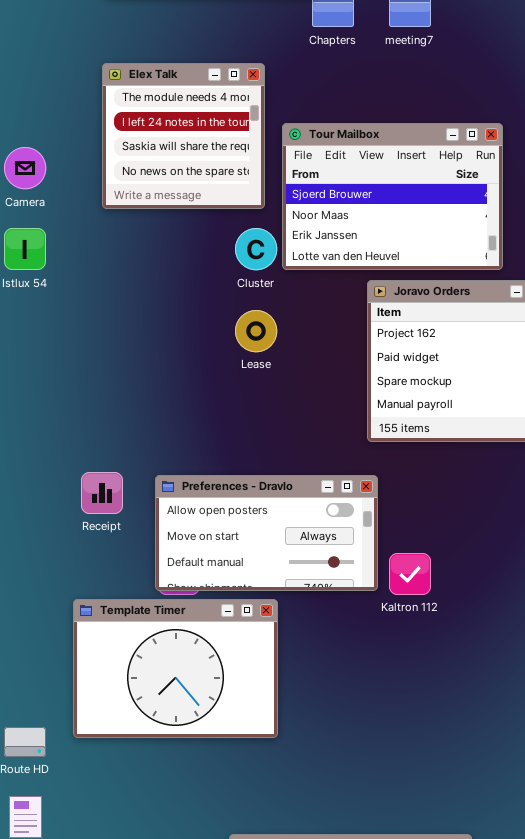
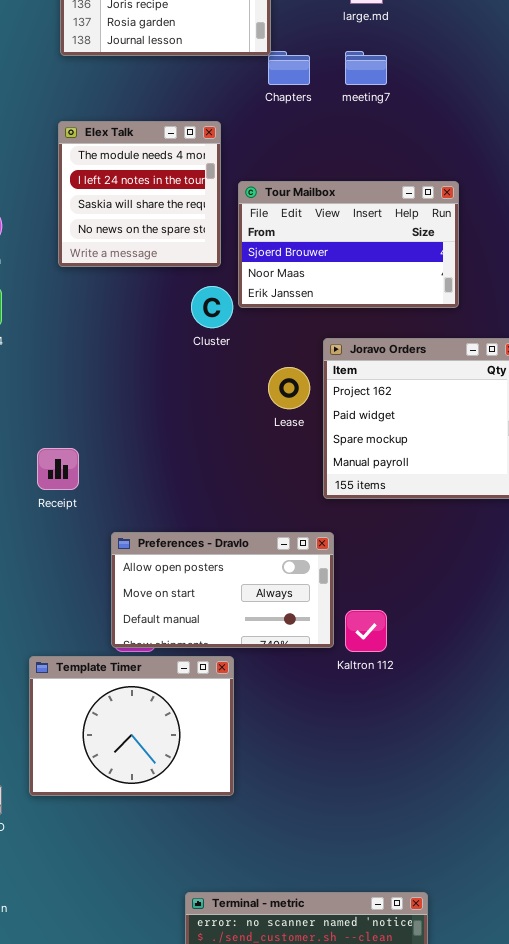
Tour Mailbox: [282,123,503,270] -> [238,181,459,308], resized
Lease: [235,310,277,352] -> [268,367,310,409], moved
Receipt: [81,472,123,514] -> [37,448,79,490], moved

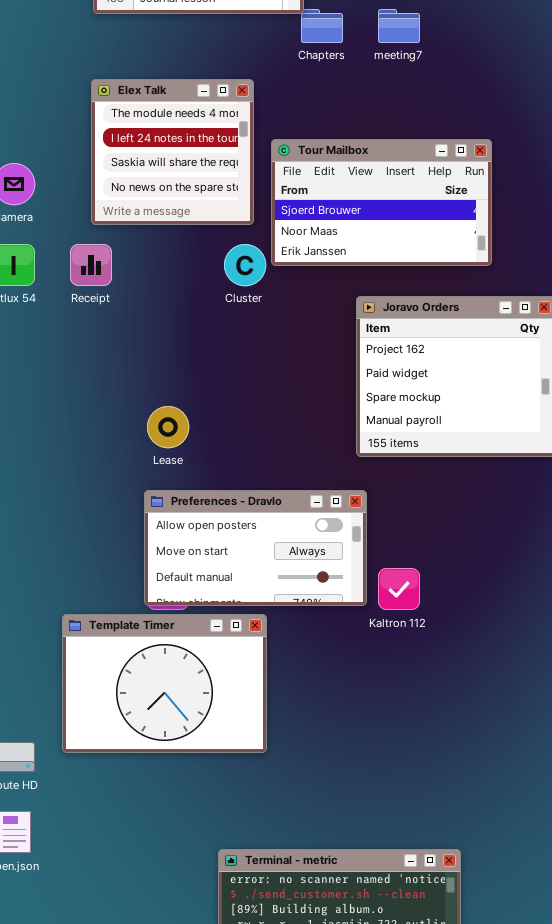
Lease: [268,367,310,409] -> [147,406,189,448], moved
Receipt: [37,448,79,490] -> [70,244,112,286], moved

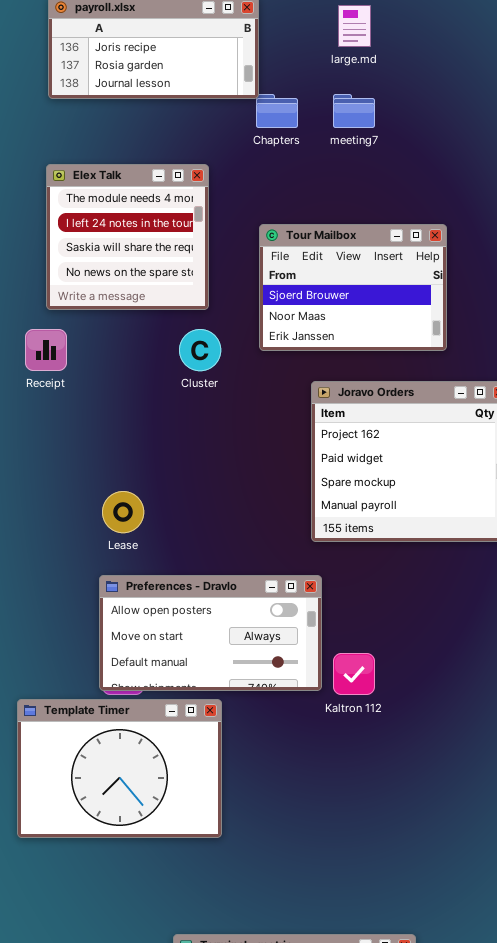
Tour Mailbox: [271,139,492,266] -> [259,224,447,351], resized

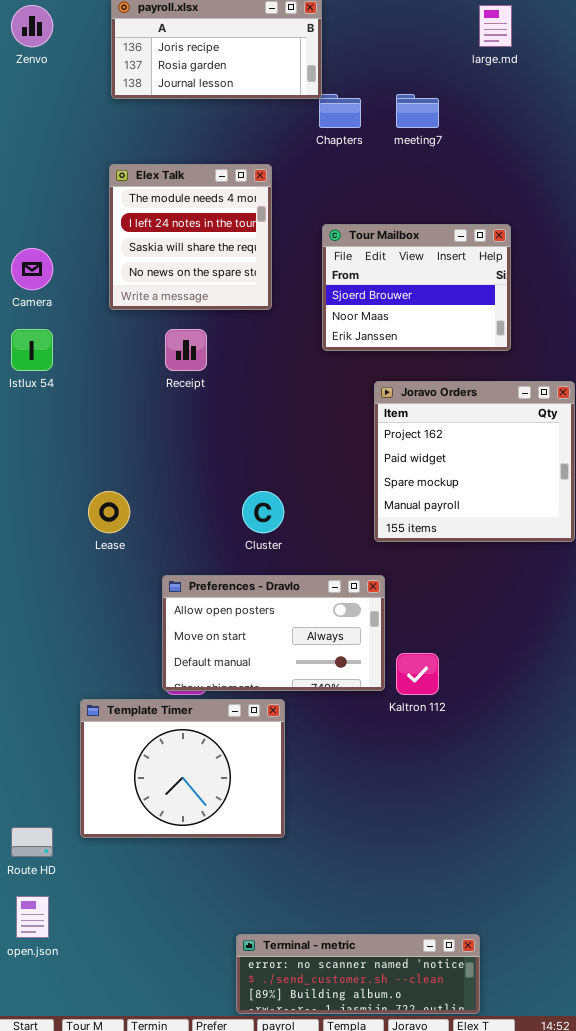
large.md: [338,5,371,47] -> [479,5,512,47], moved
Receipt: [25,329,67,371] -> [165,329,207,371], moved
Cluster: [179,329,221,371] -> [242,491,284,533], moved
Lease: [102,491,144,533] -> [88,491,130,533], moved

